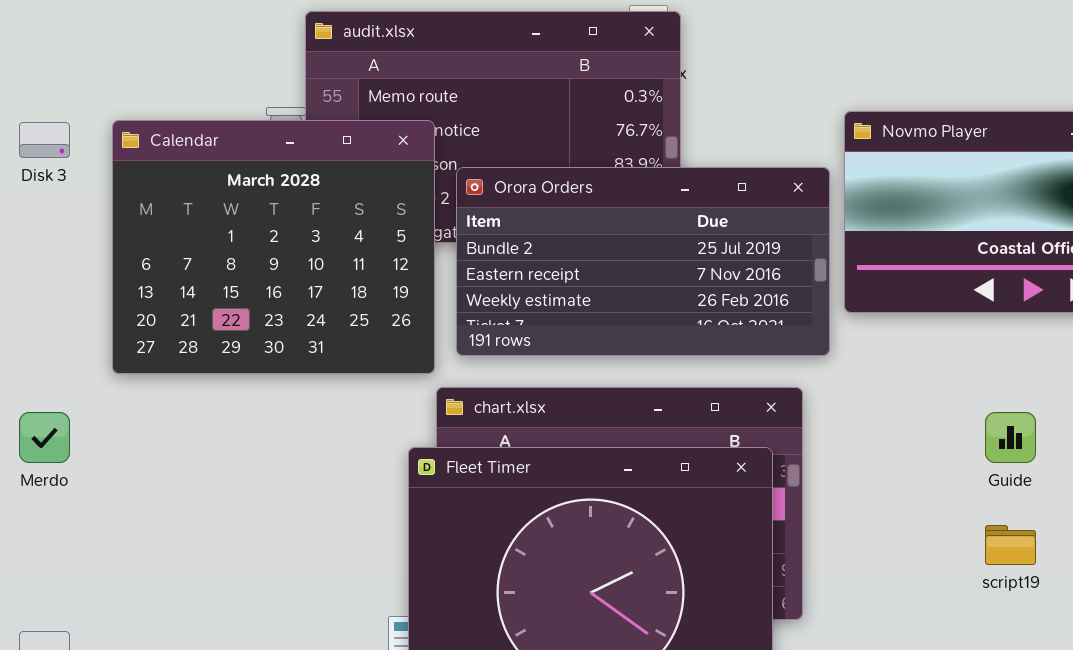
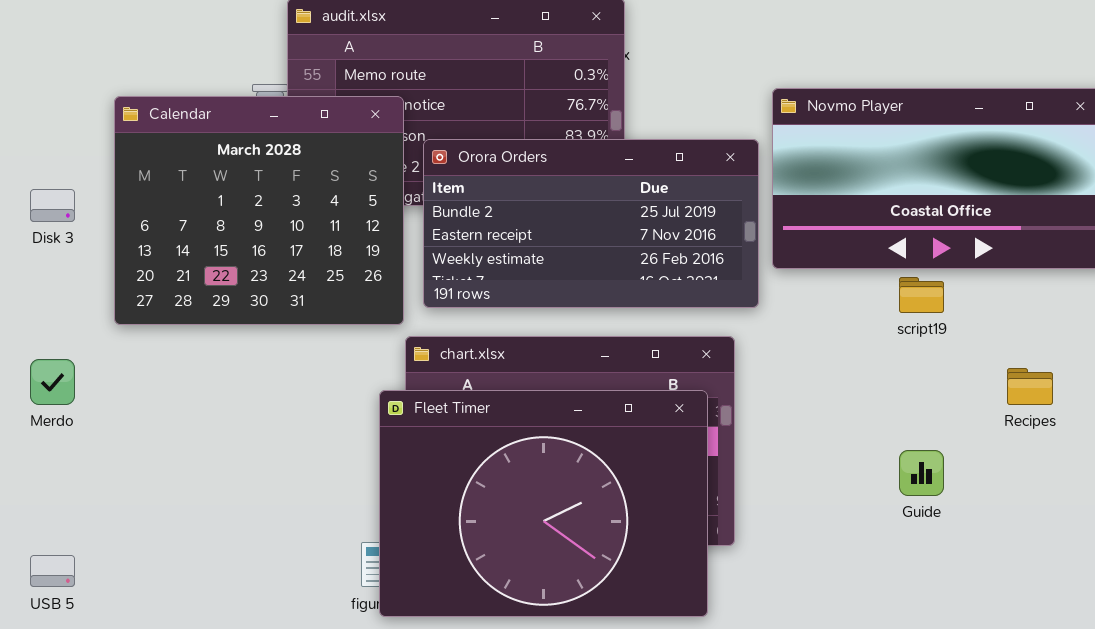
Disk 3: [19,122,70,158] -> [30,189,75,222], moved
Guide: [985,412,1036,463] -> [899,450,944,496], moved
script19: [985,525,1036,565] -> [899,277,944,313], moved

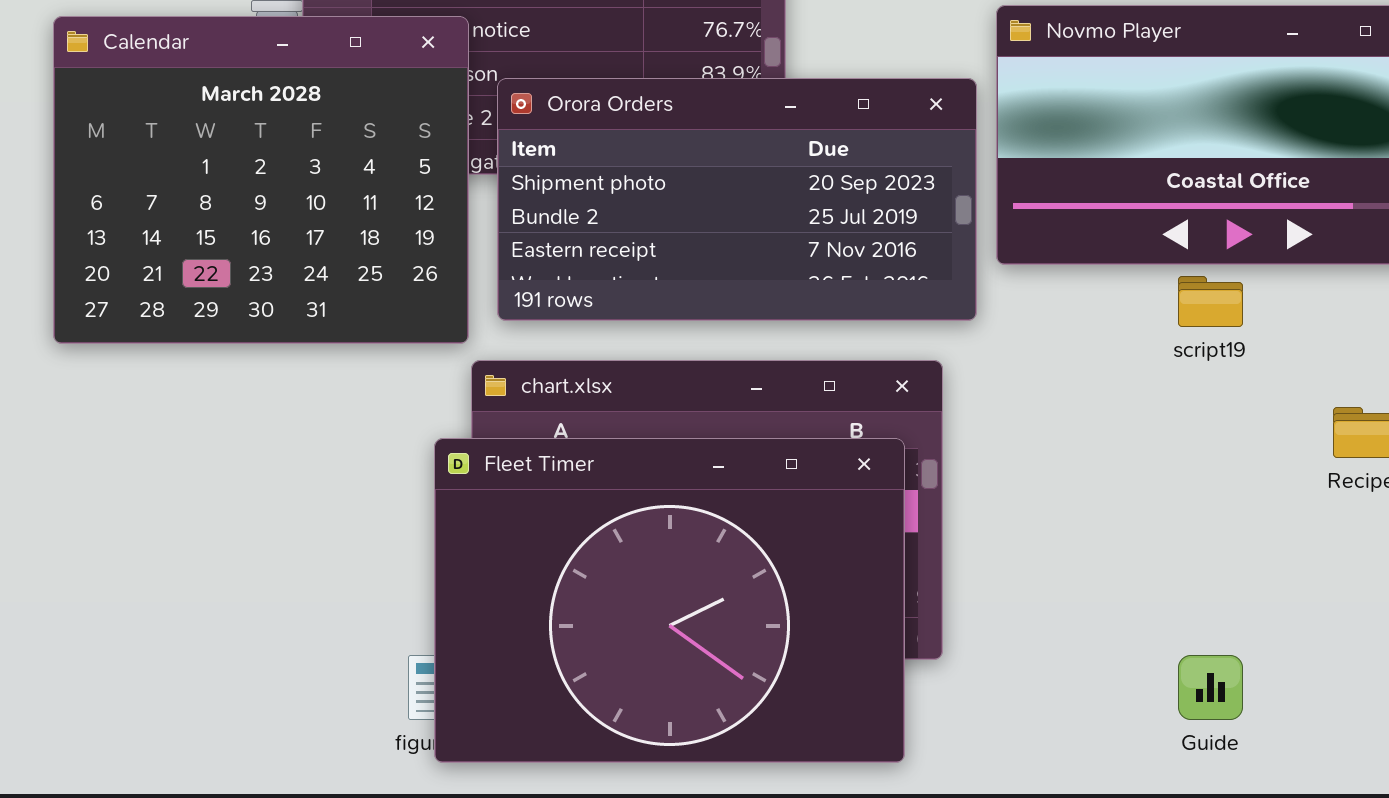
Orora Orders: [423,139,759,308] -> [497,78,977,321], scrolled up 1 row
Guide: [899,450,944,496] -> [1178,655,1243,720], moved

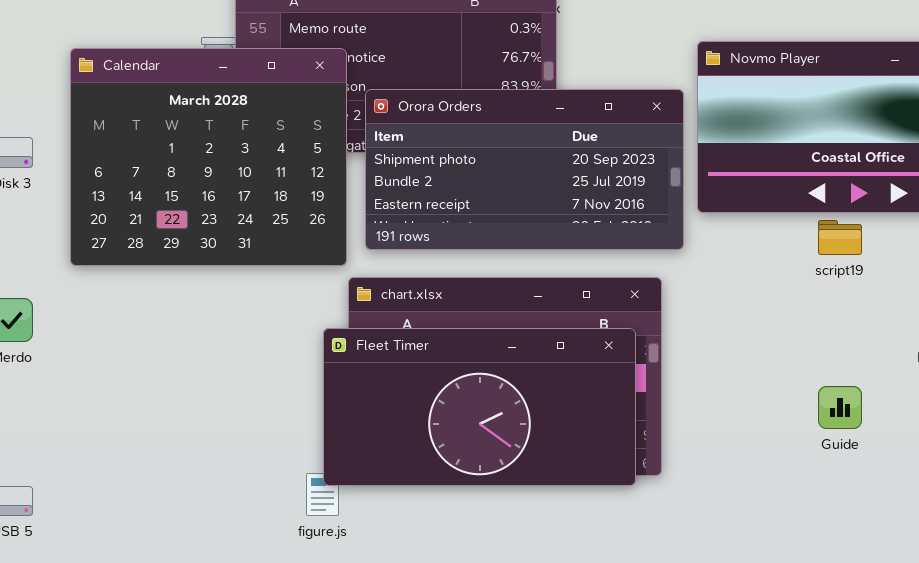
Fleet Timer: [434,438,905,763] -> [323,328,636,486], resized
Guide: [1178,655,1243,720] -> [818,386,862,429], moved

